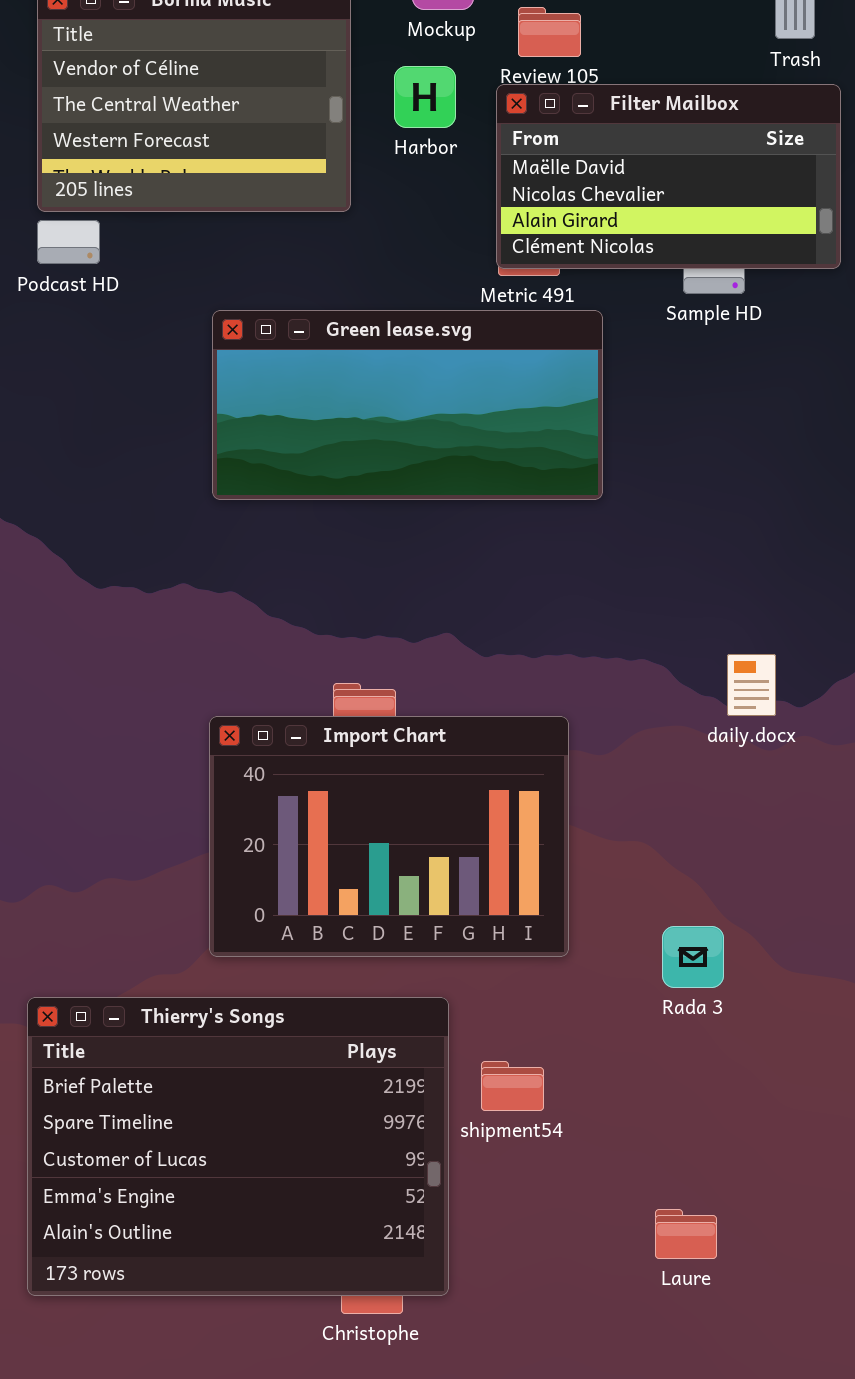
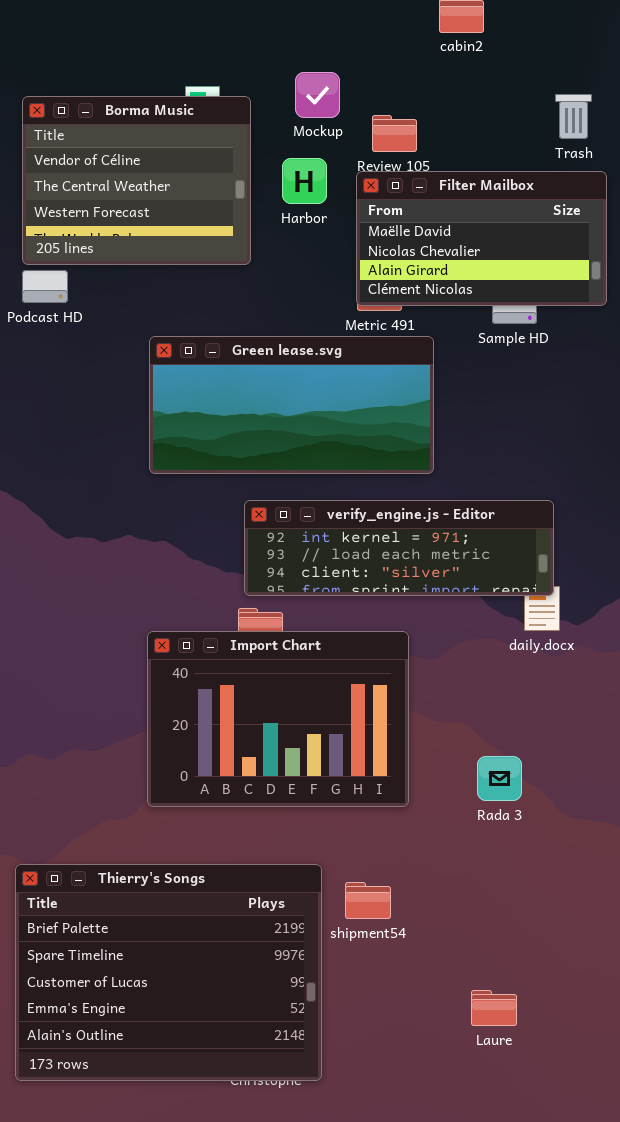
verify_engine.js - Editor: none -> [244,500,554,596], opened
Rada 3: [662,926,724,988] -> [477,756,522,801], moved
Thierry's Songs: [27,997,449,1296] -> [15,864,322,1081], moved

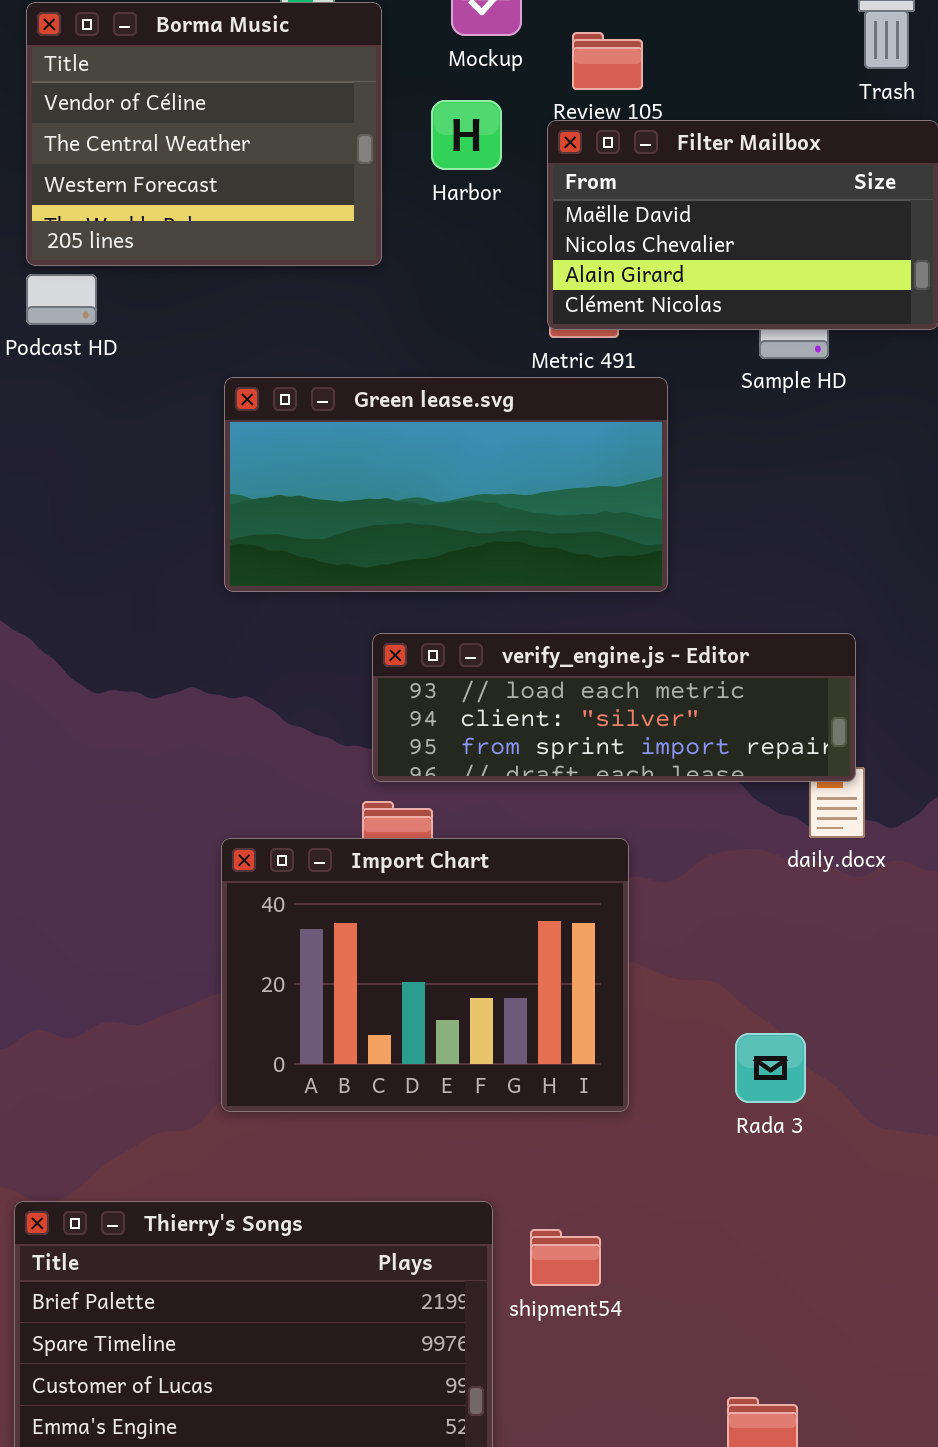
verify_engine.js - Editor: [244,500,554,596] -> [372,633,856,782], scrolled down 1 row

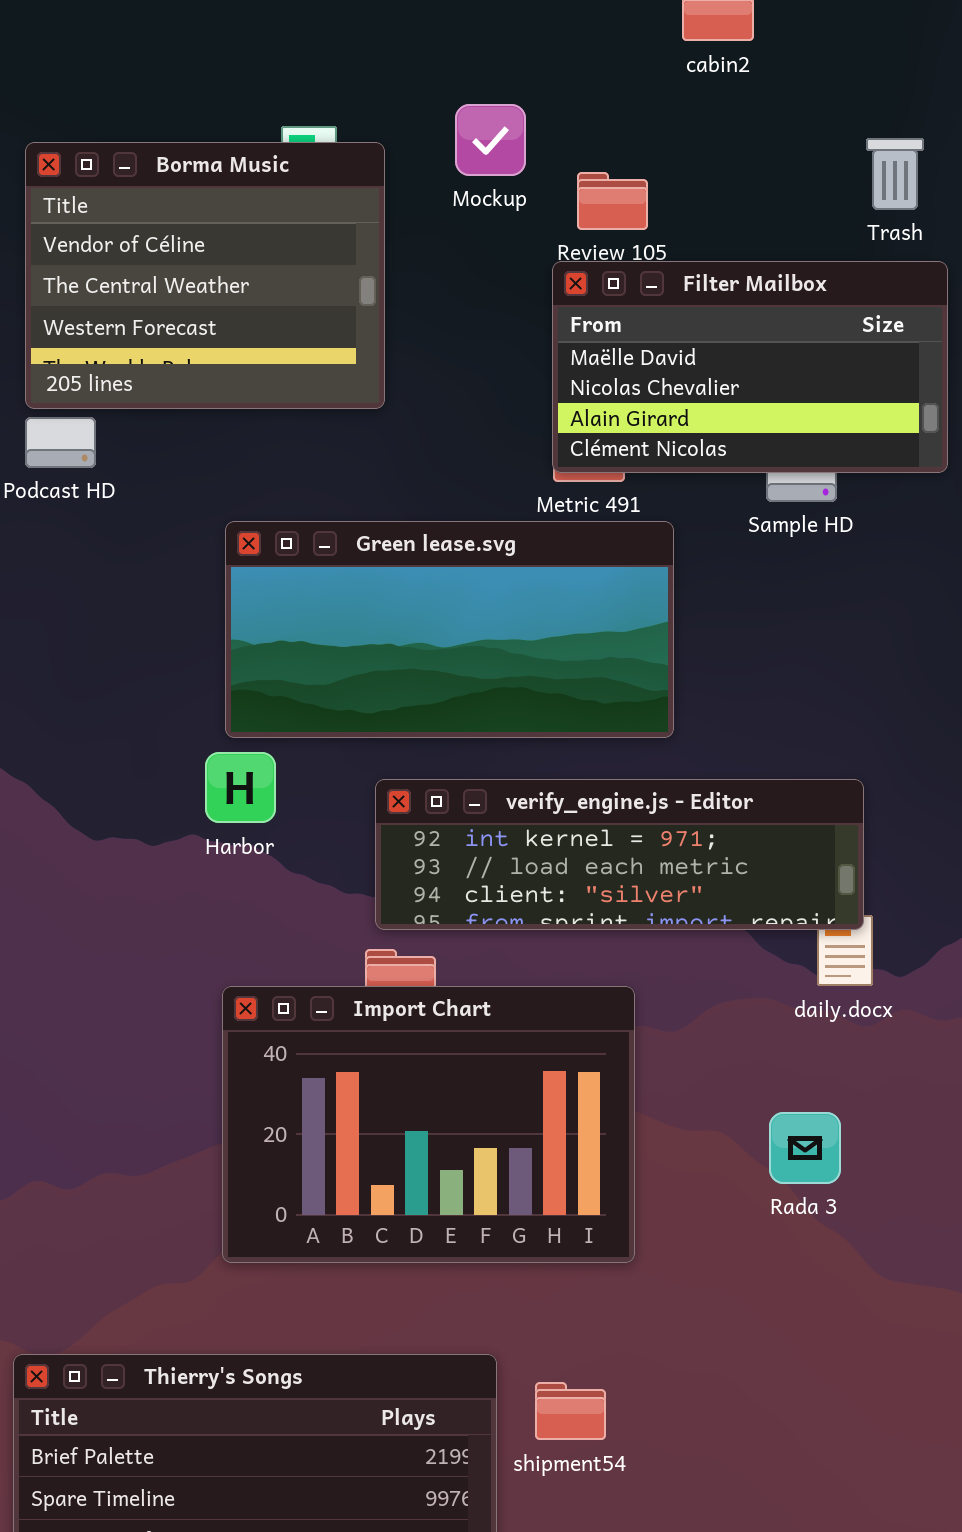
Harbor: [431,100,502,170] -> [205,752,276,823], moved
verify_engine.js - Editor: [372,633,856,782] -> [375,779,864,930], scrolled up 1 row
Rada 3: [735,1033,806,1103] -> [769,1112,841,1184], moved

